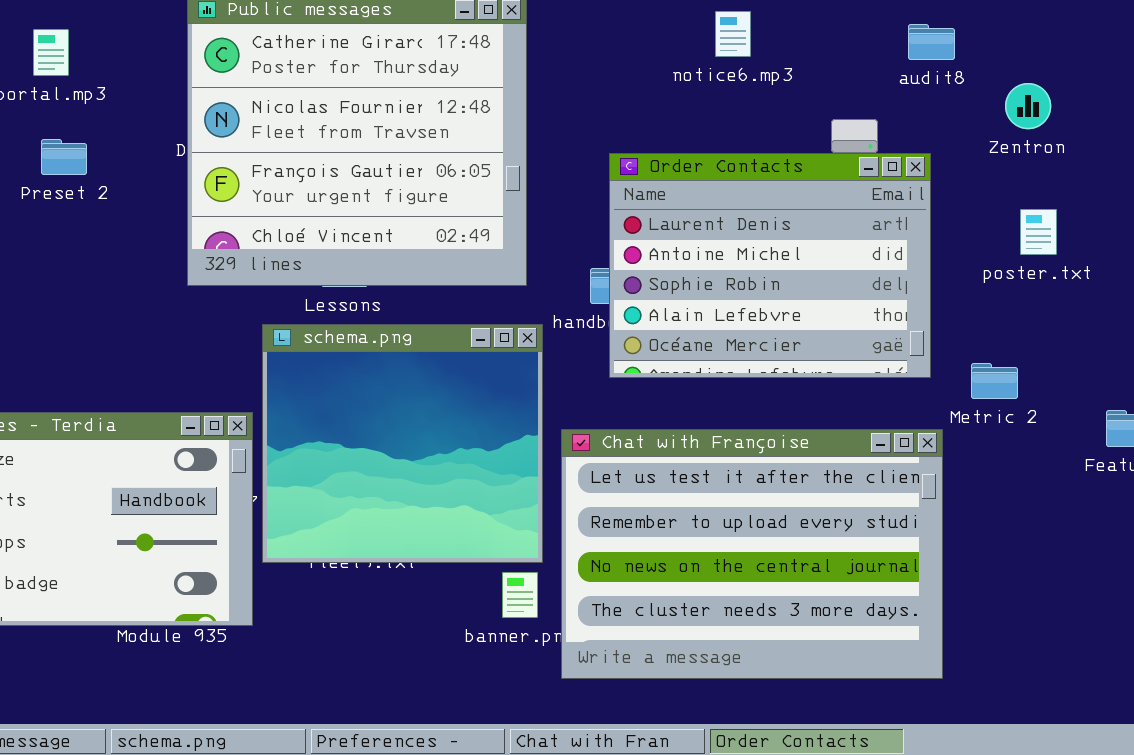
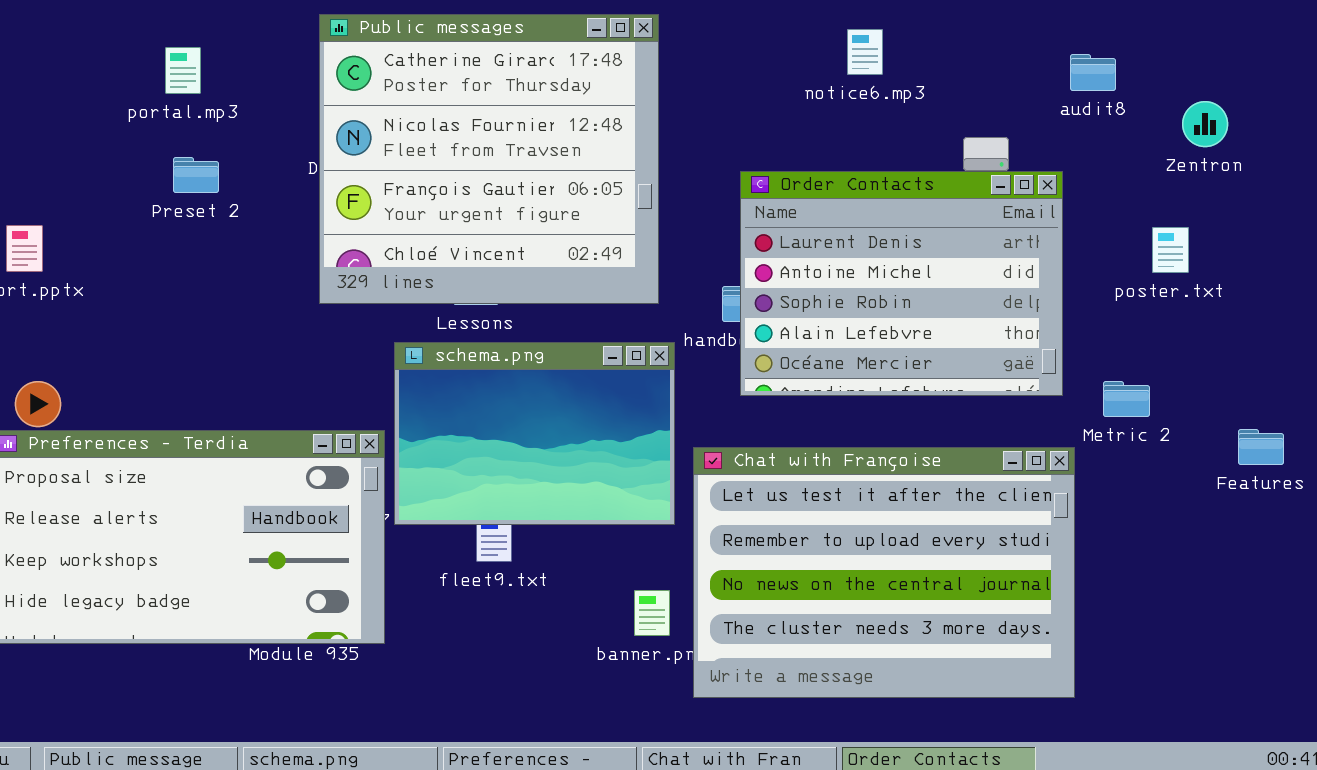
audit8: [908,24,955,60] -> [1070,54,1116,91], moved
Zentron: [1005,83,1051,129] -> [1182,101,1228,147], moved
schema.png: [262,324,543,563] -> [394,342,675,525], resized

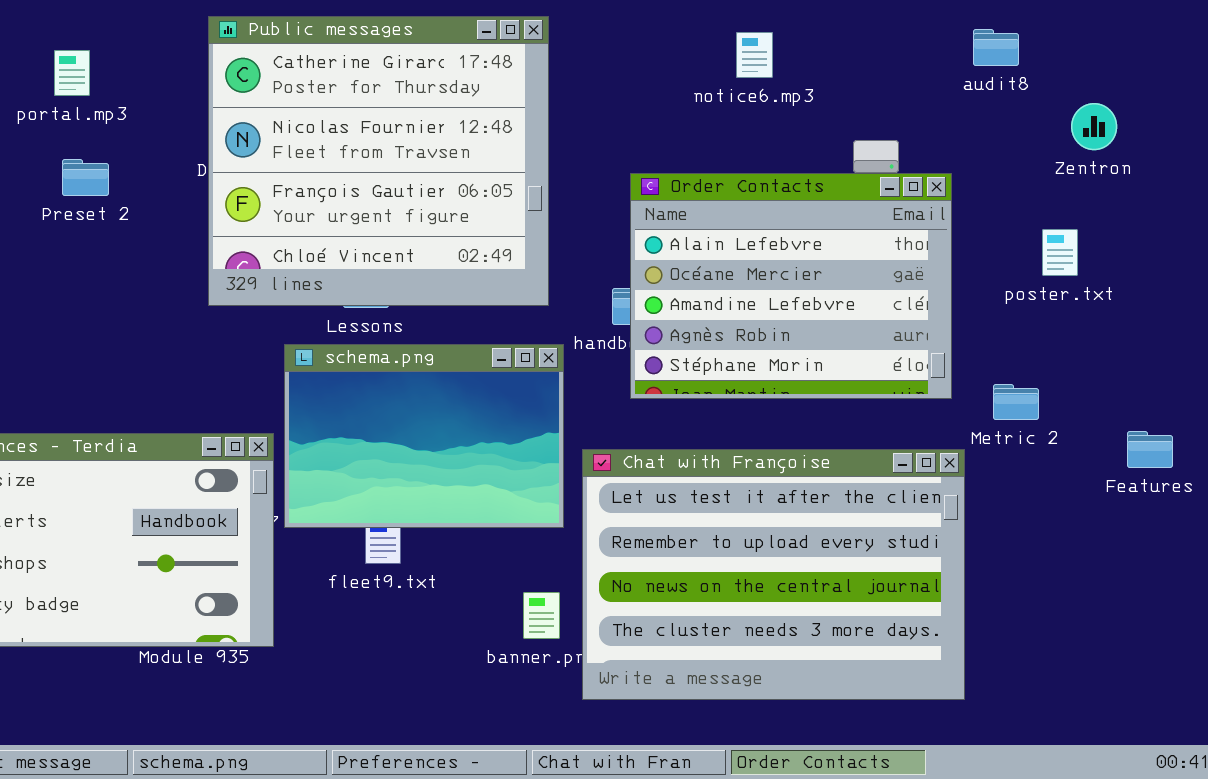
audit8: [1070,54,1116,91] -> [973,29,1019,66], moved
Order Contacts: [740,171,1063,396] -> [630,173,952,399], scrolled down 3 rows

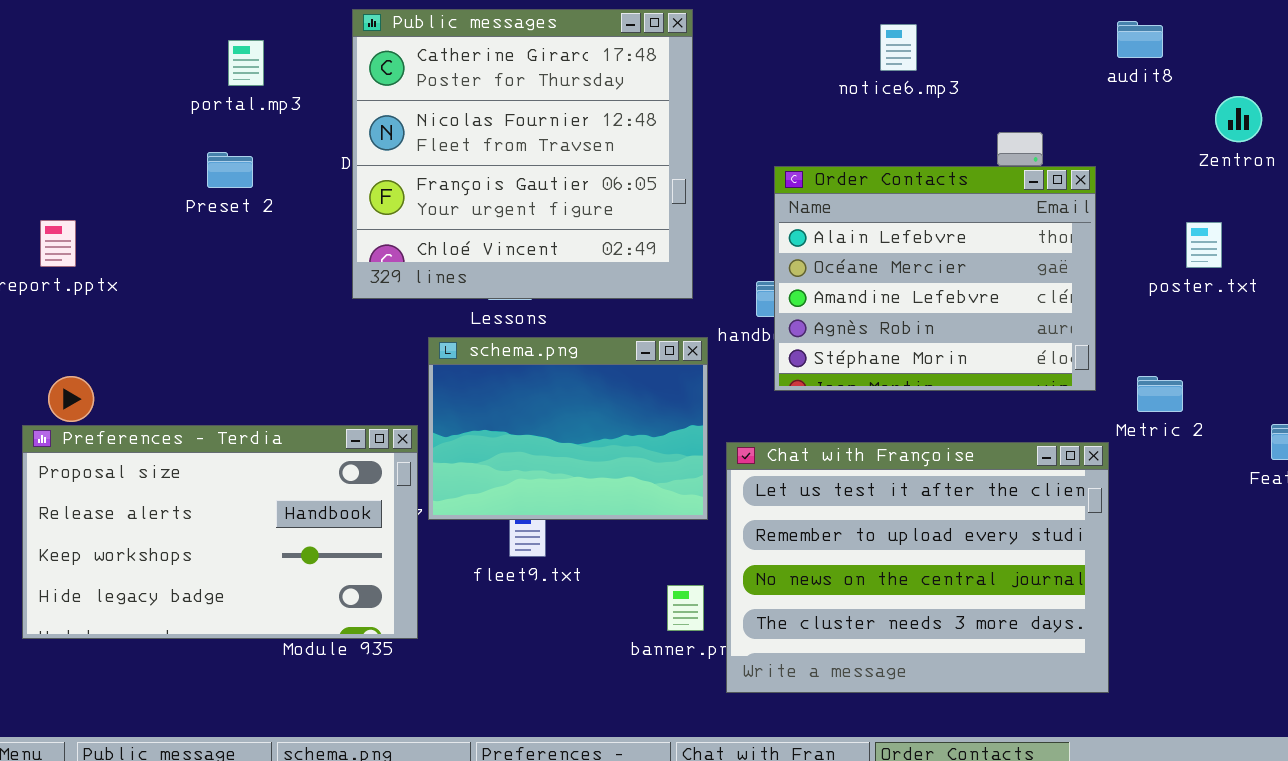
portal.mp3: [54,50,90,96] -> [228,40,264,86], moved

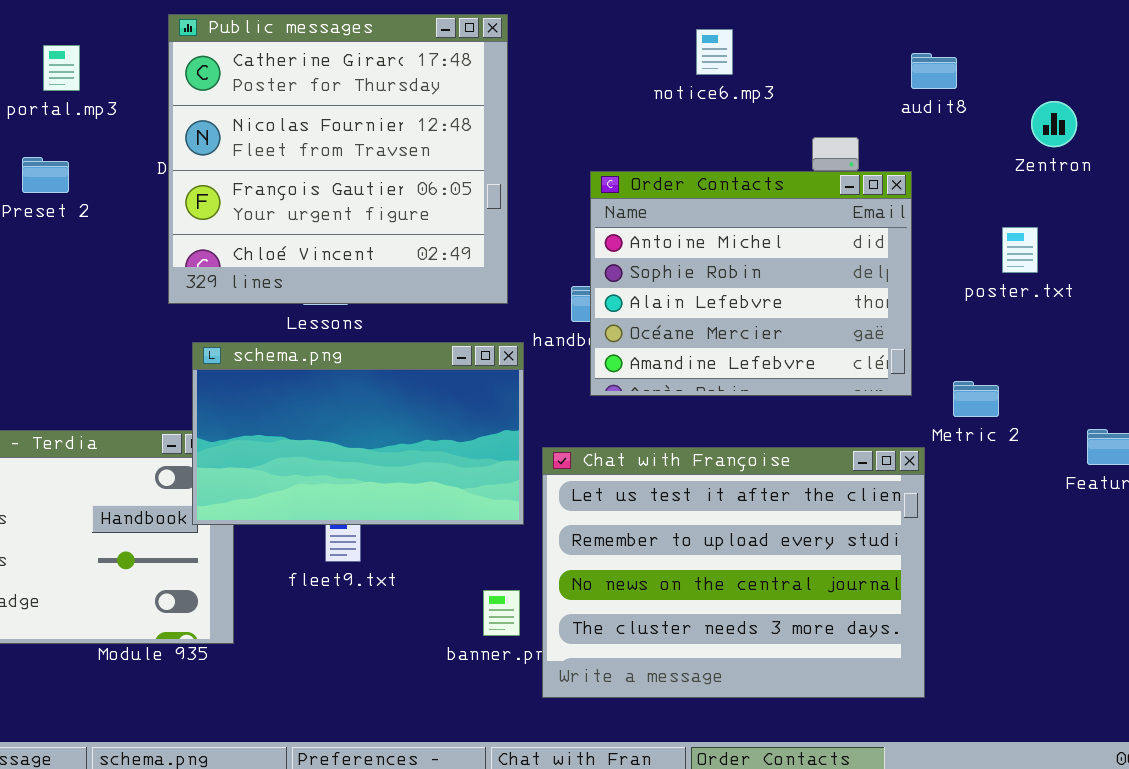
audit8: [1117,21,1163,58] -> [911,53,957,89], moved
Order Contacts: [774,166,1096,391] -> [590,171,912,396], scrolled up 2 rows
schema.png: [428,337,708,520] -> [192,342,524,525], resized

